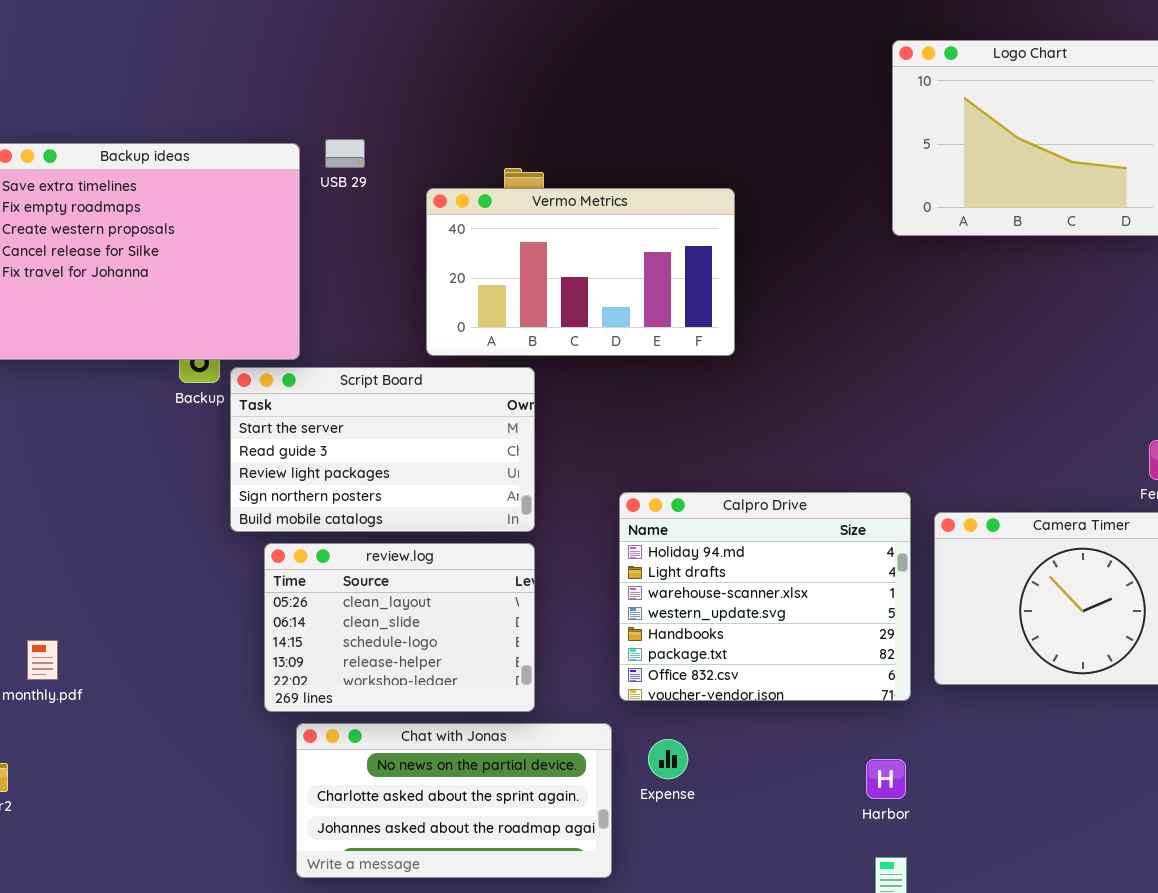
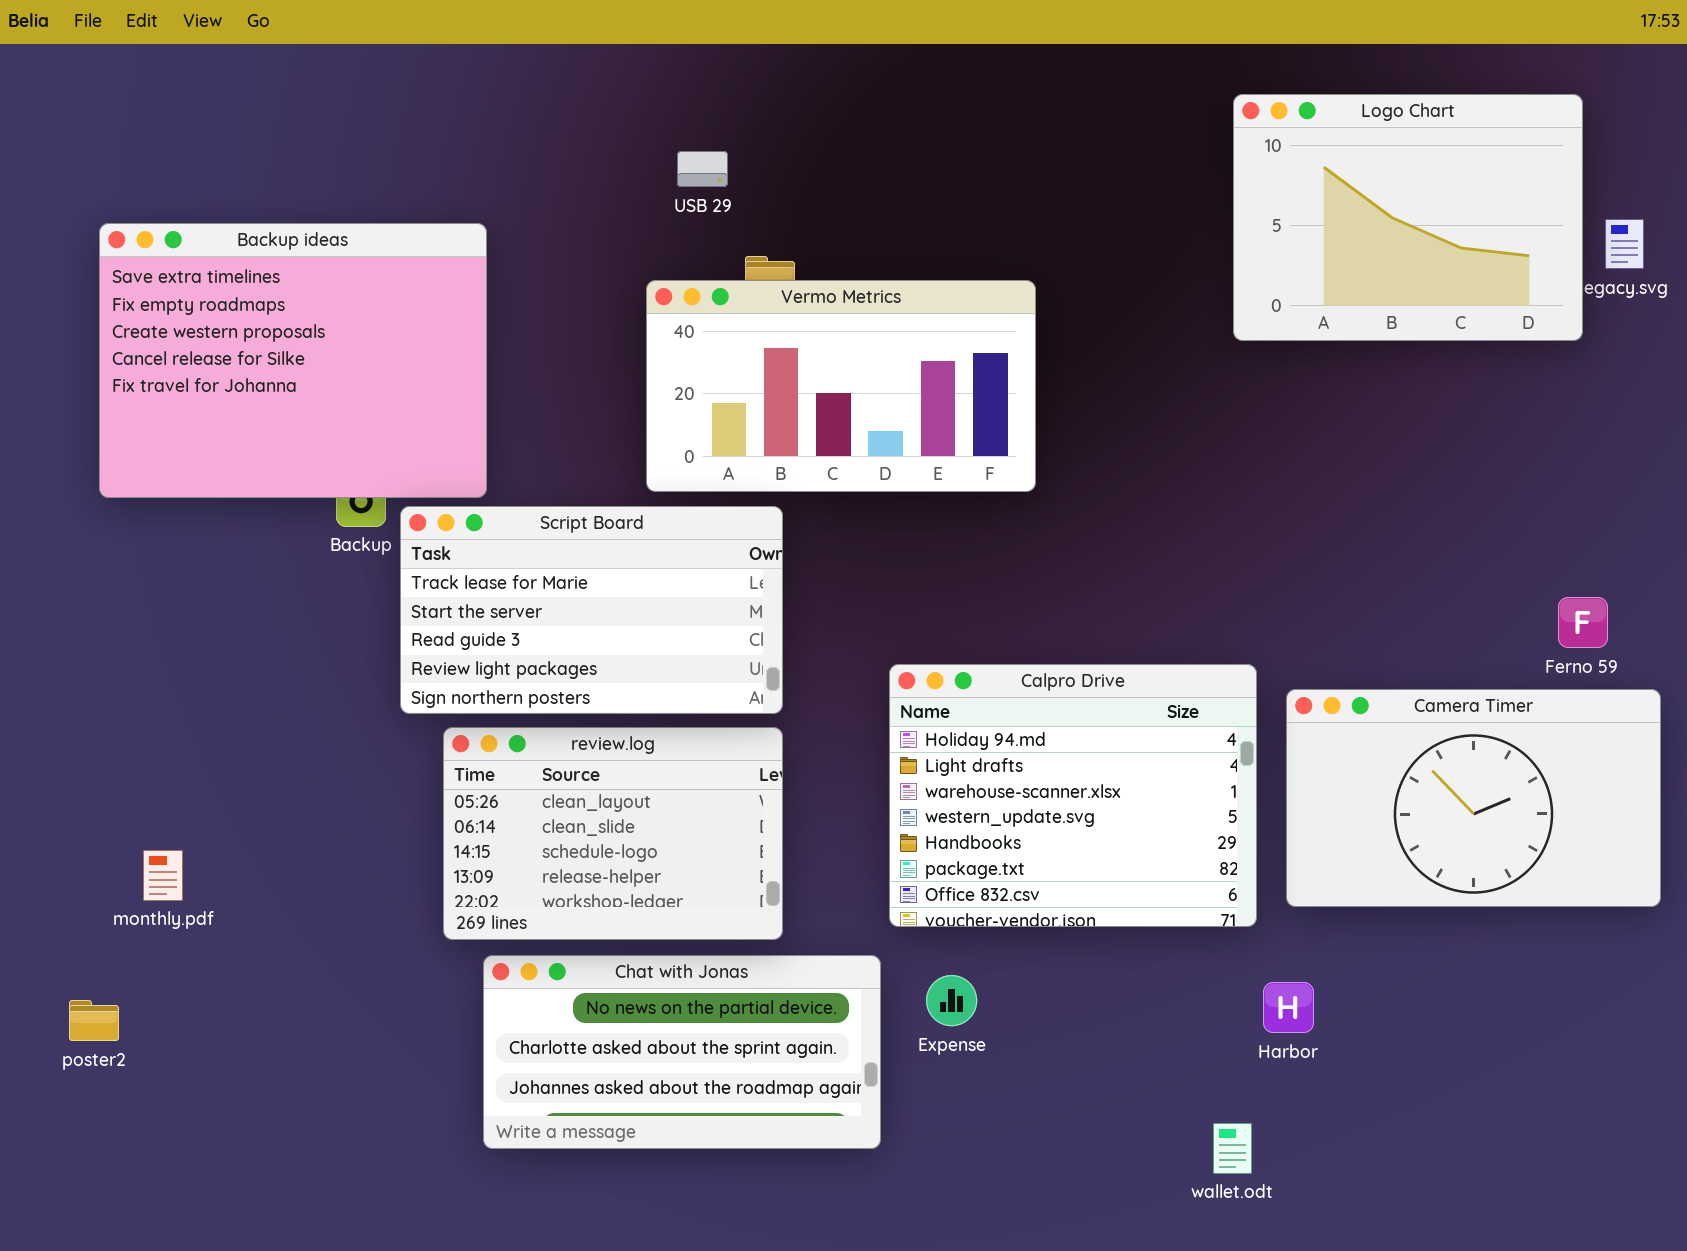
USB 29: [325,139,365,168] -> [677,151,728,187], moved
Script Board: [230,367,535,532] -> [400,506,783,714], scrolled up 1 row
Harbor: [866,759,906,799] -> [1263,982,1314,1033], moved

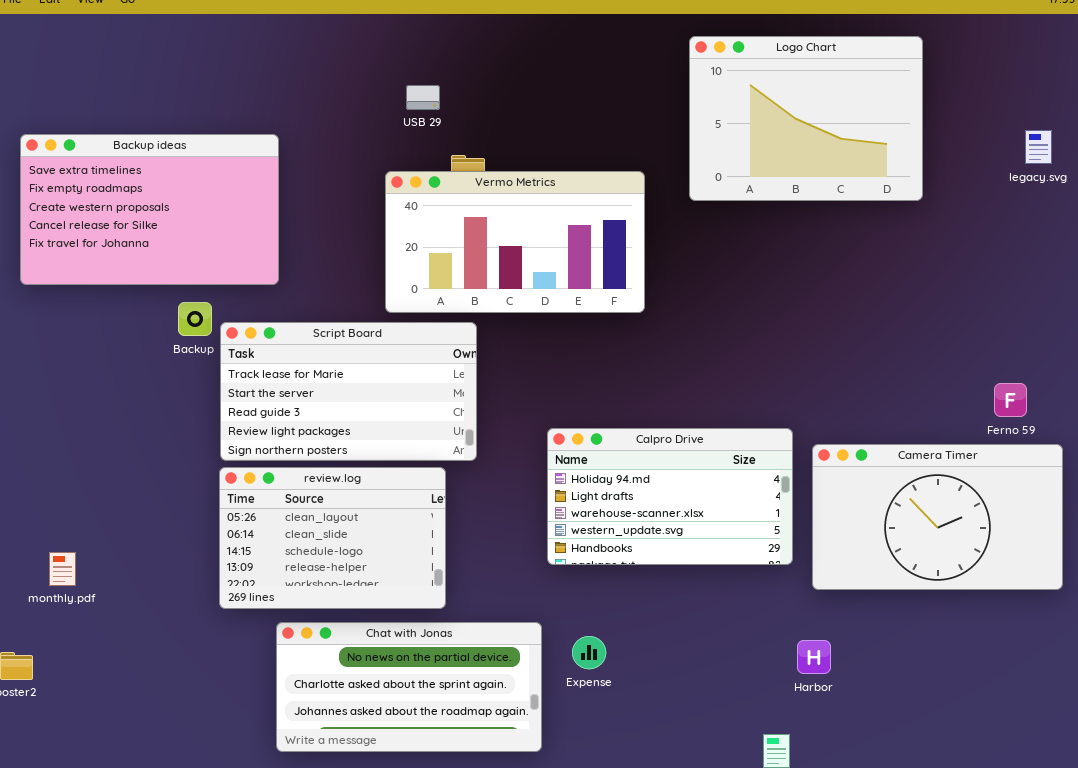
Logo Chart: [1233,94,1583,341] -> [689,36,923,201], moved
Backup ideas: [99,223,487,498] -> [20,134,279,285], resized
Calpro Drive: [889,664,1257,927] -> [547,428,793,565], resized
review.log: [443,727,783,940] -> [219,467,446,609], moved

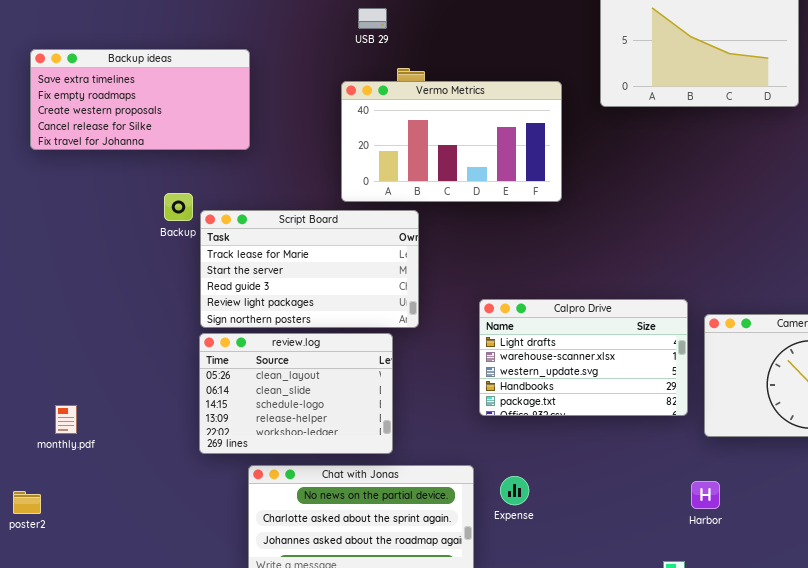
Backup ideas: [20,134,279,285] -> [30,49,250,150], resized
Calpro Drive: [547,428,793,565] -> [479,299,688,416], scrolled down 1 row

